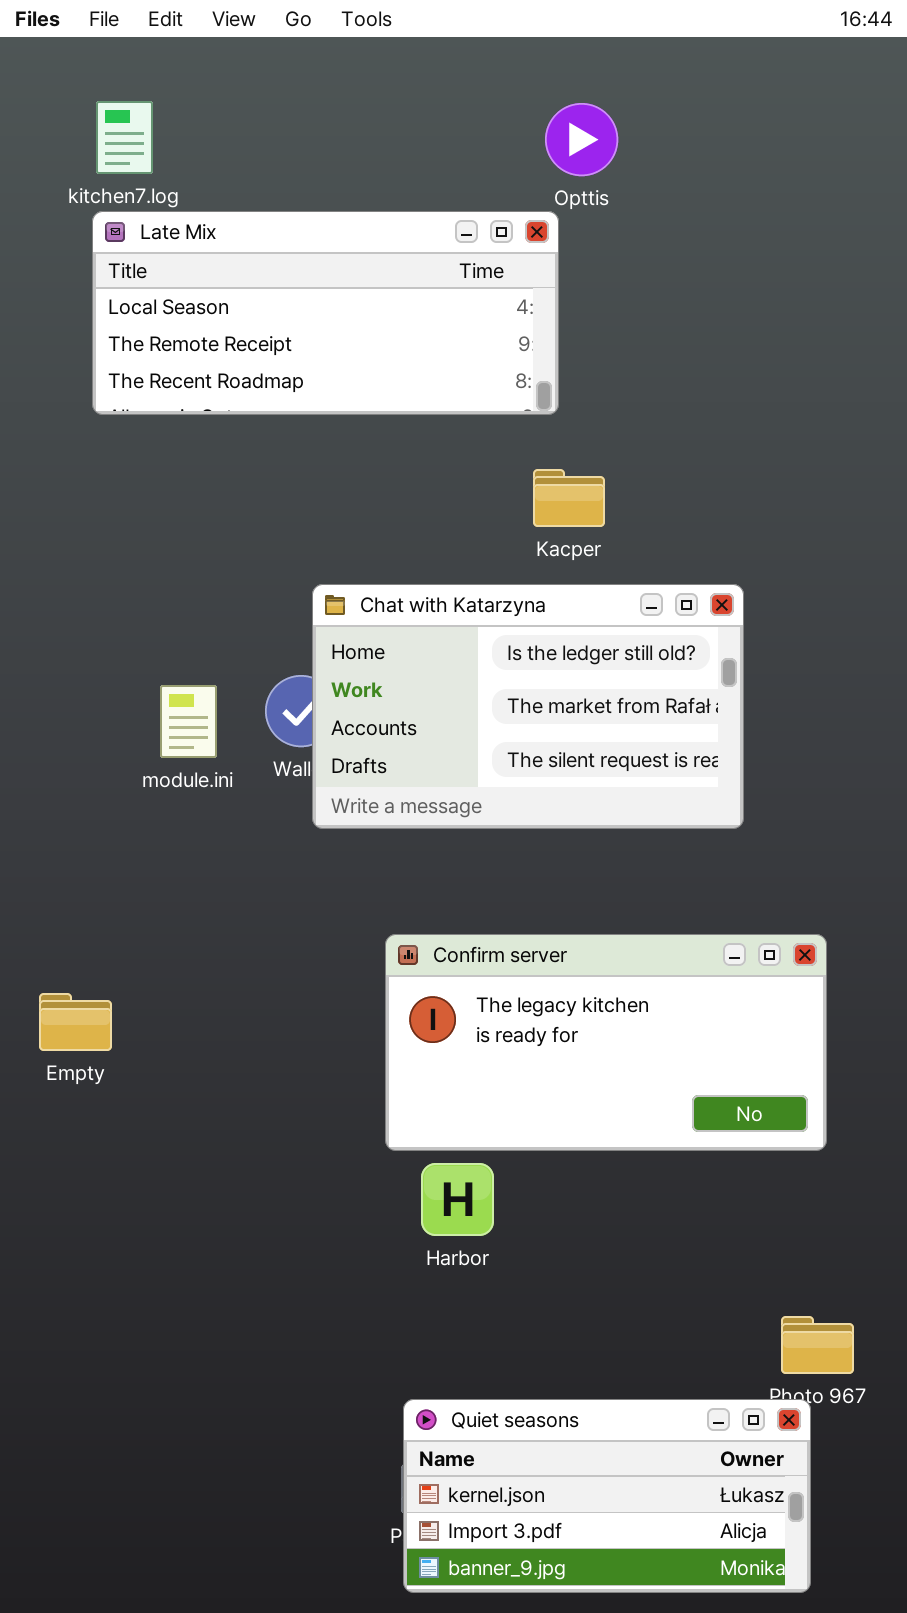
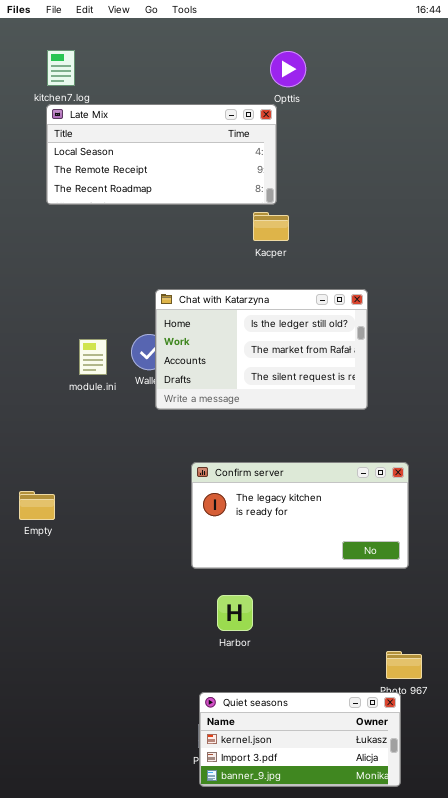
Kacper: [533,469,605,527] -> [253,212,289,241], moved
Harbor: [421,1163,494,1236] -> [217,595,253,631], moved

